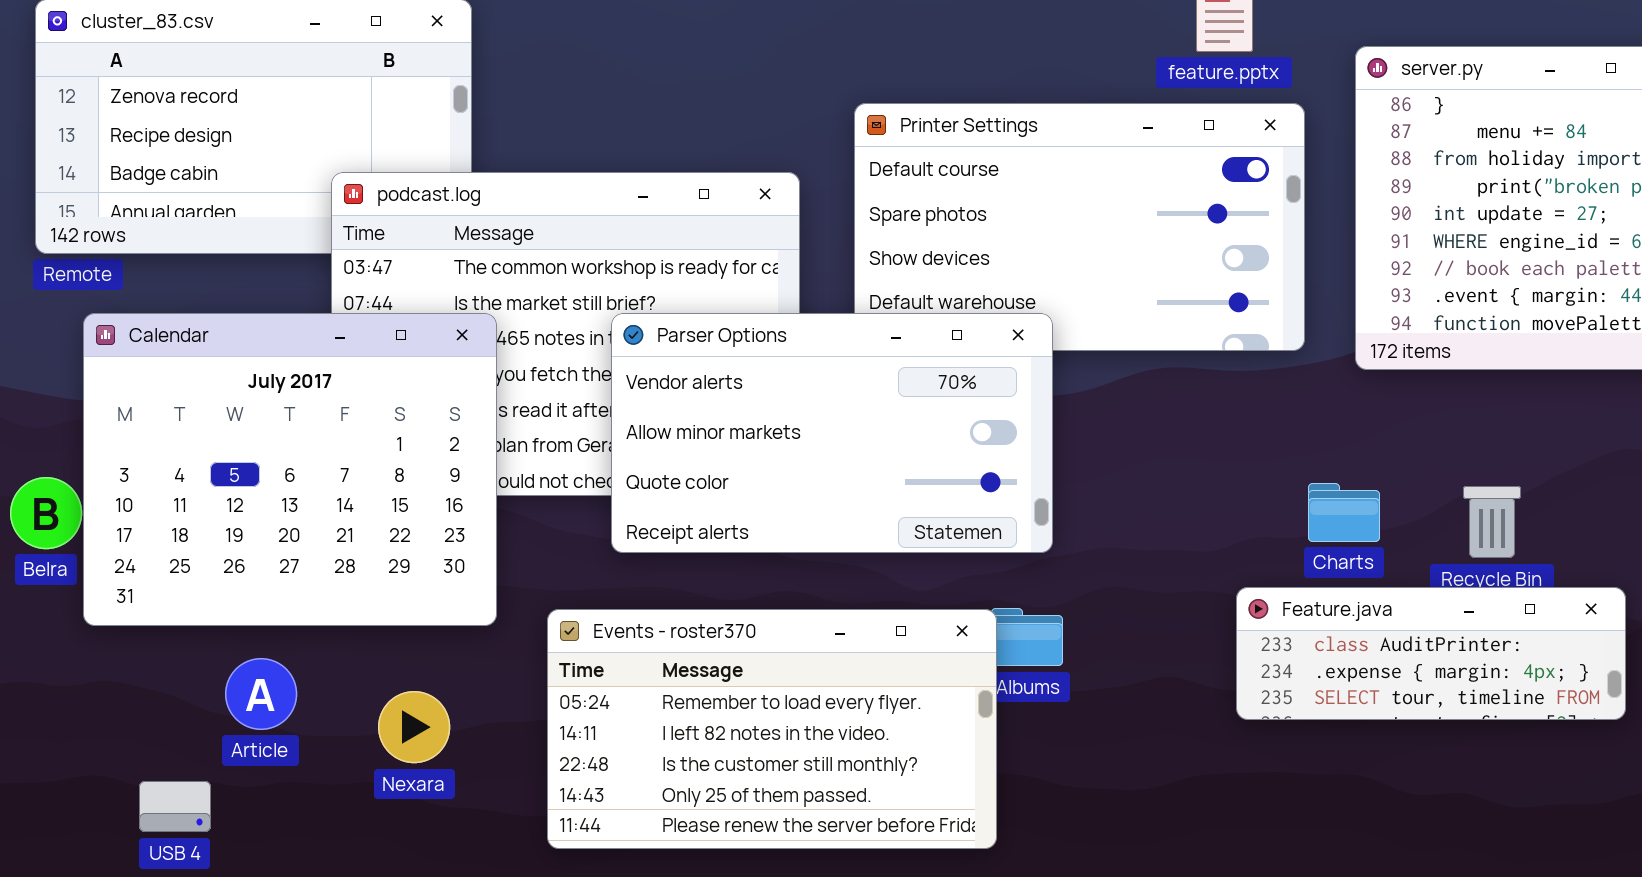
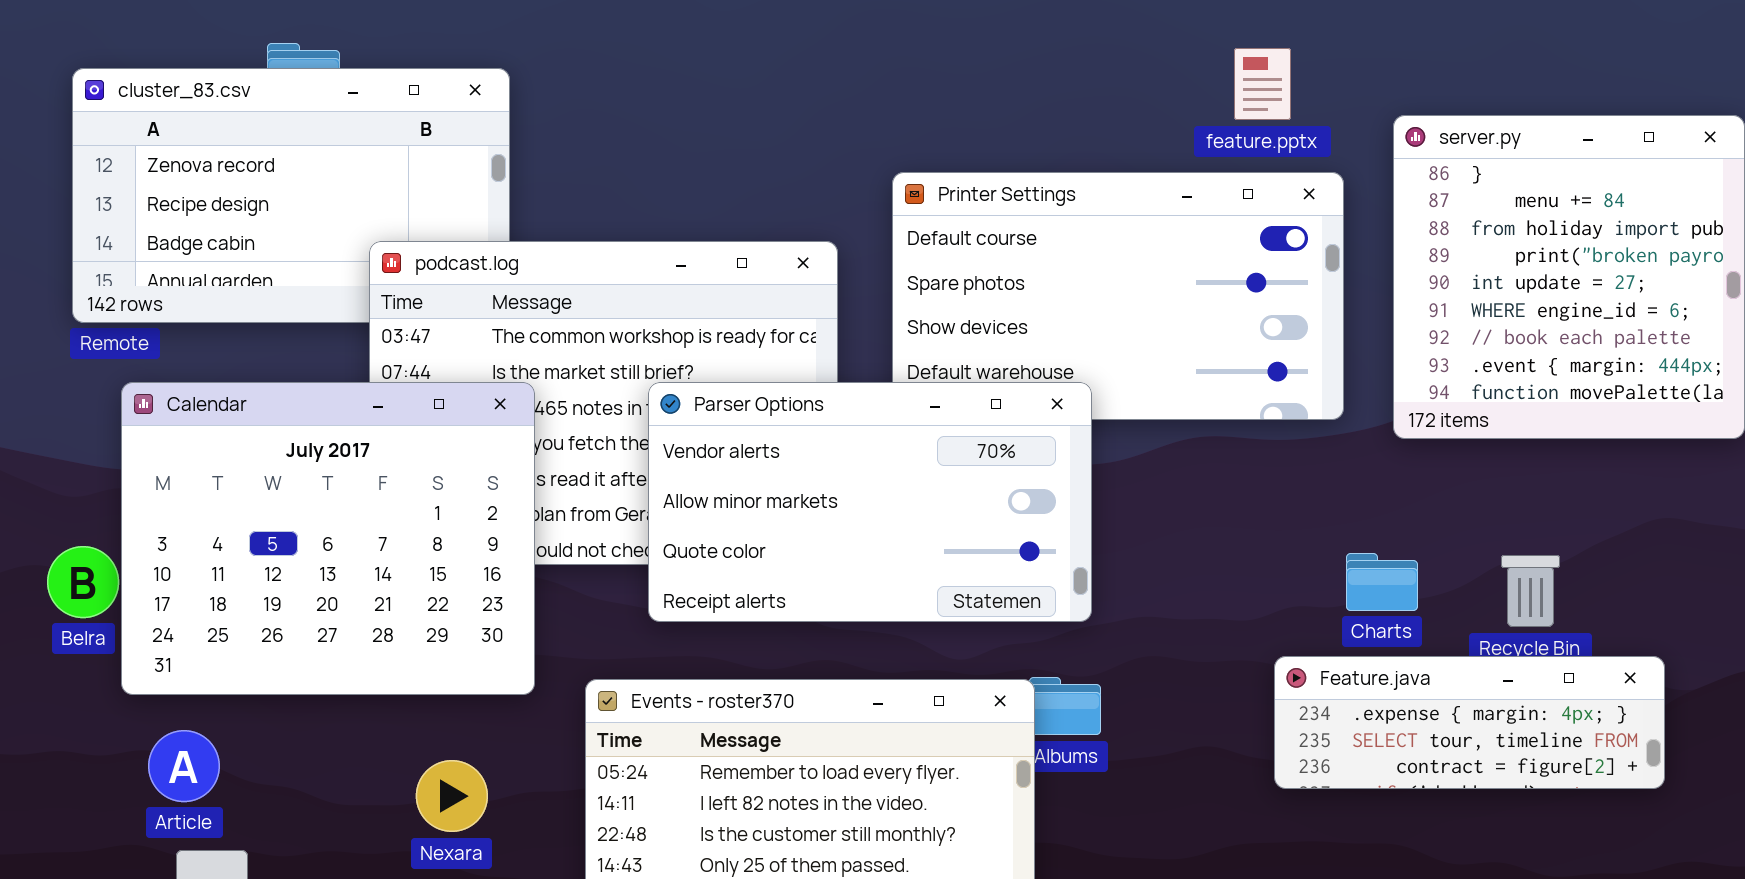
Feature.java: [1236,587,1626,720] -> [1274,656,1665,789], scrolled down 1 row
Article: [225,658,297,730] -> [148,730,220,802], moved

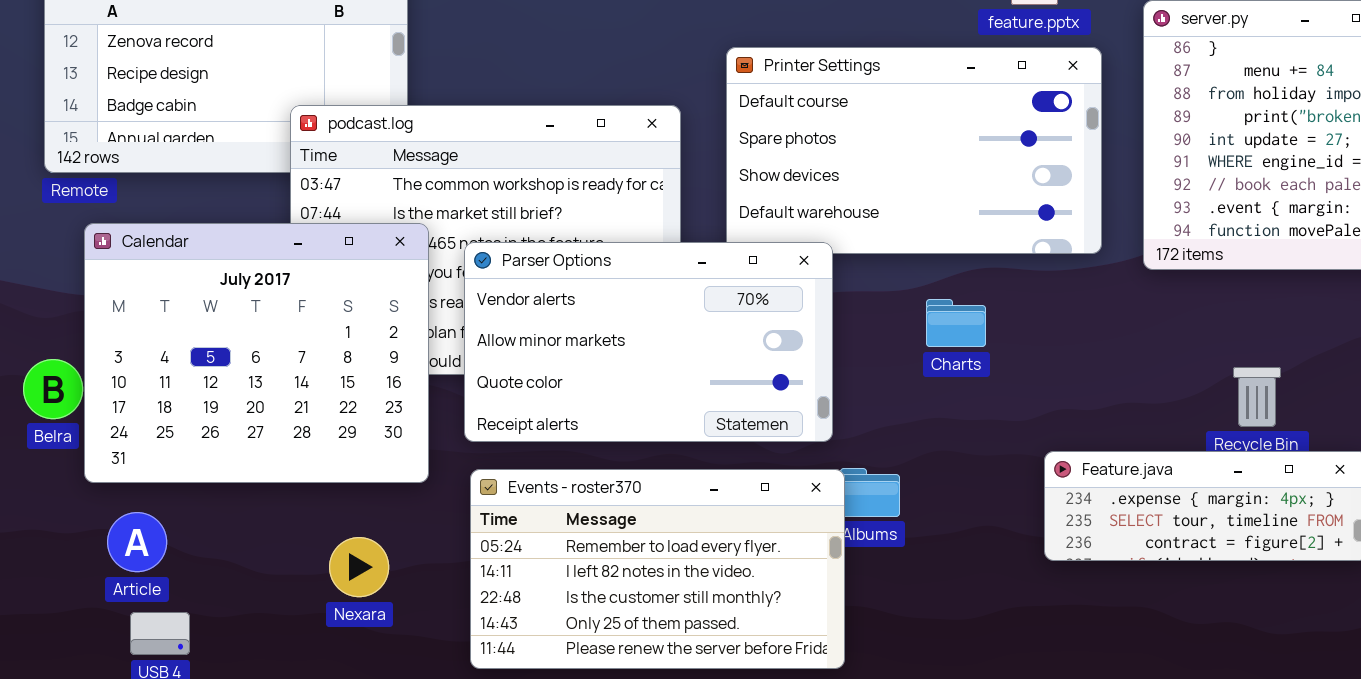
Parser Options: [648,382,1092,622] -> [464,242,833,442], moved
Charts: [1346,553,1418,611] -> [926,299,986,347], moved

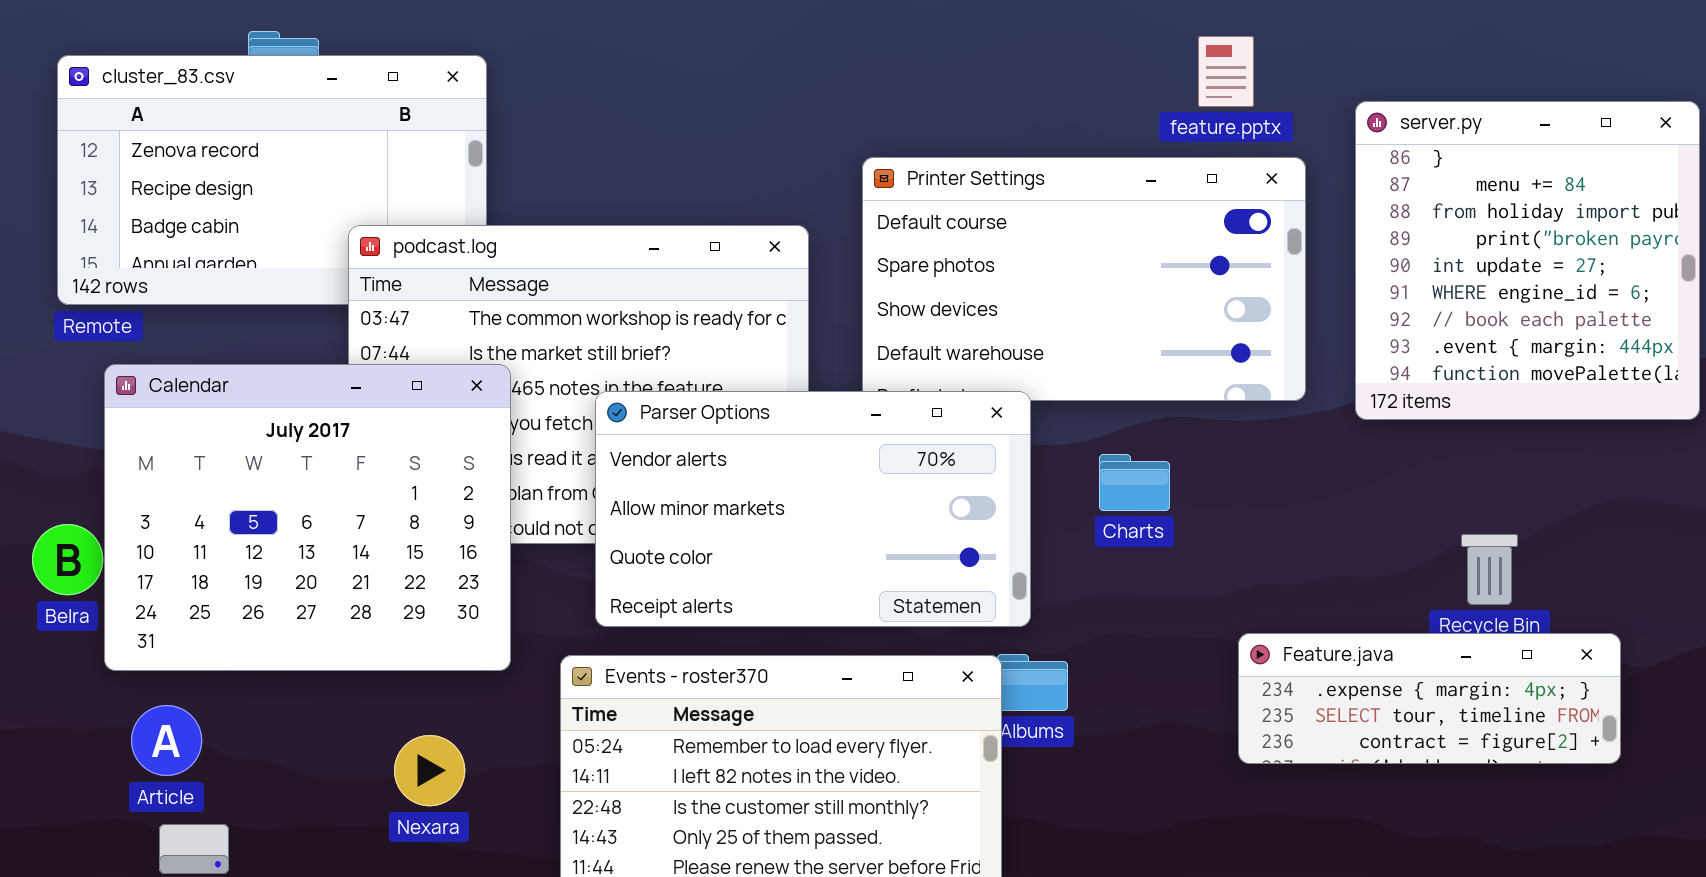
Parser Options: [464,242,833,442] -> [595,391,1031,627], moved

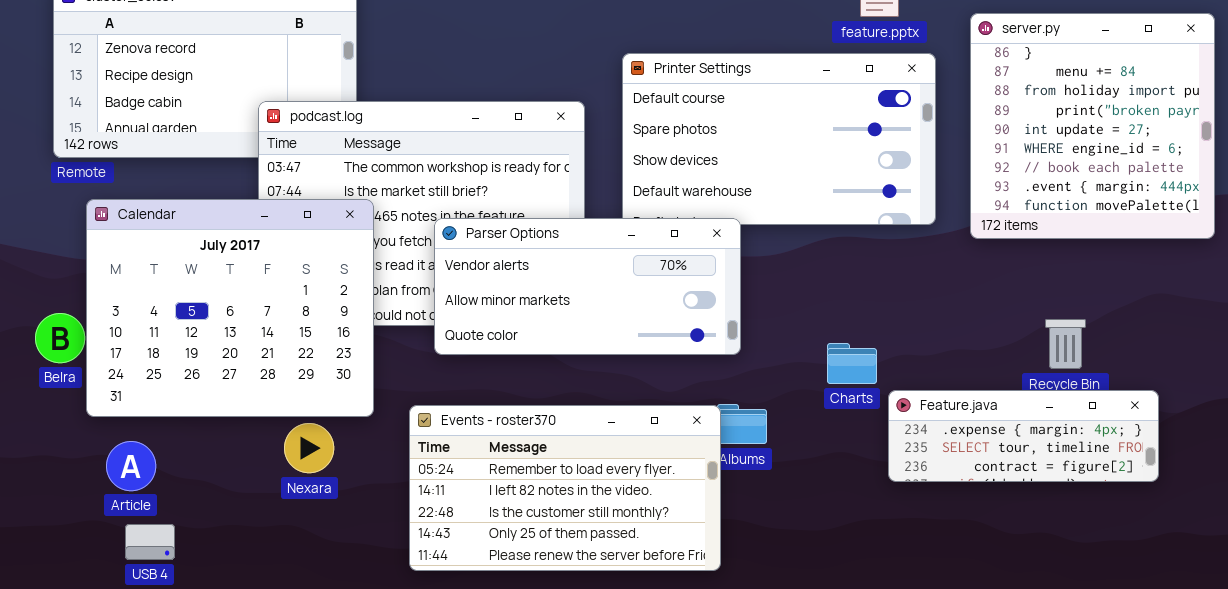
Parser Options: [595,391,1031,627] -> [434,218,741,355], resized
Charts: [1099,454,1170,511] -> [827,343,877,384], moved
Nexara: [394,735,465,806] -> [284,423,334,473], moved

